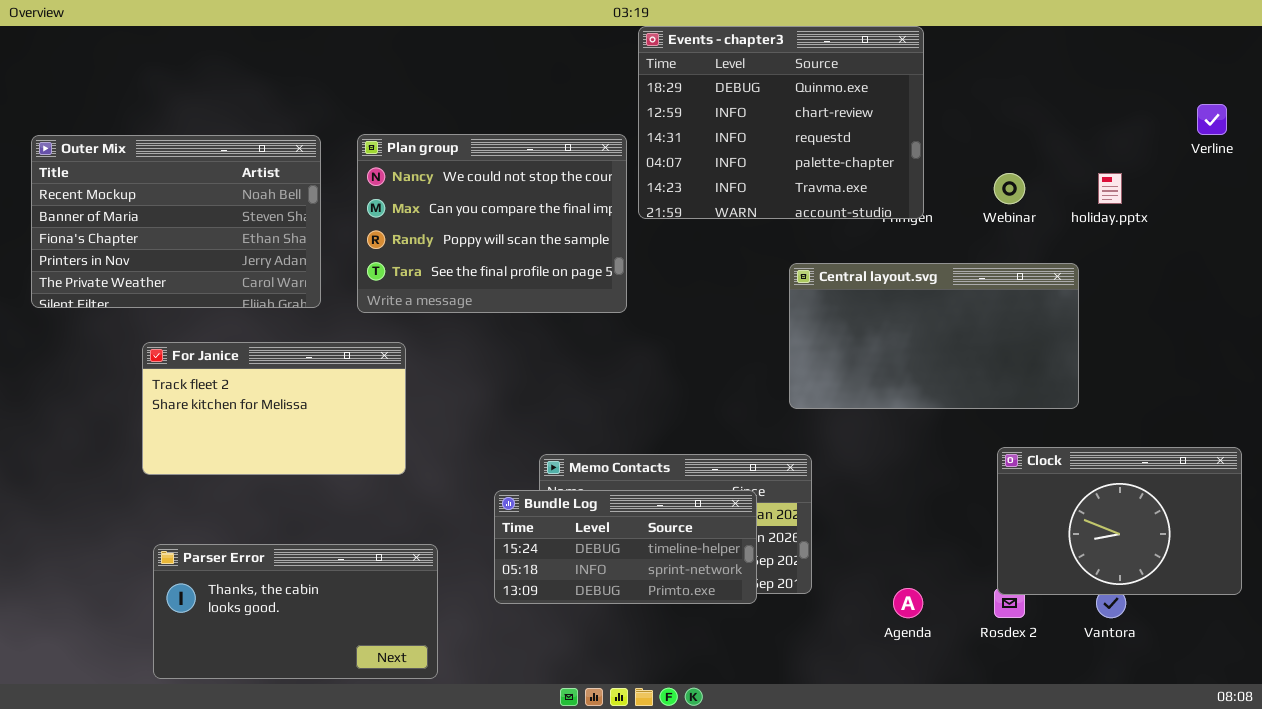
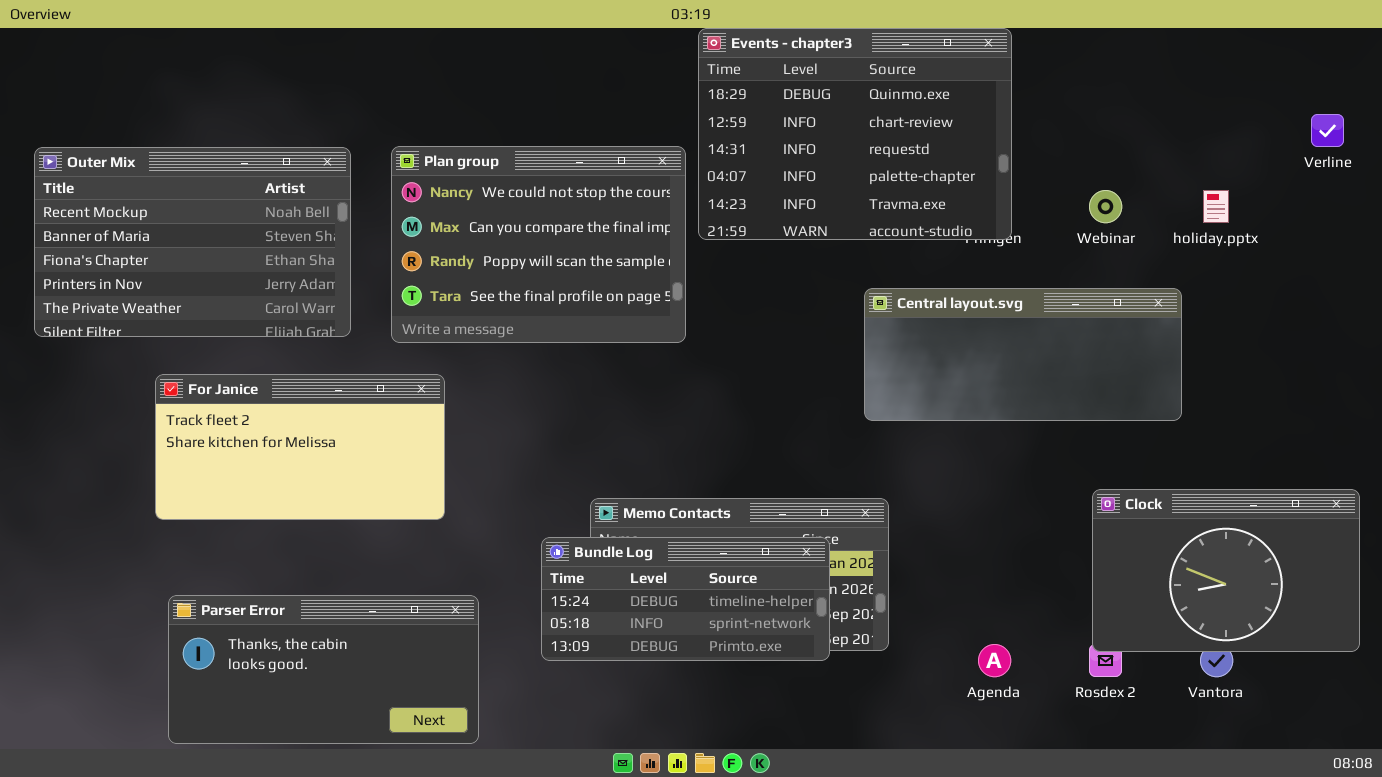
Central layout.svg: [789,263,1079,409] -> [864,288,1182,421], resized

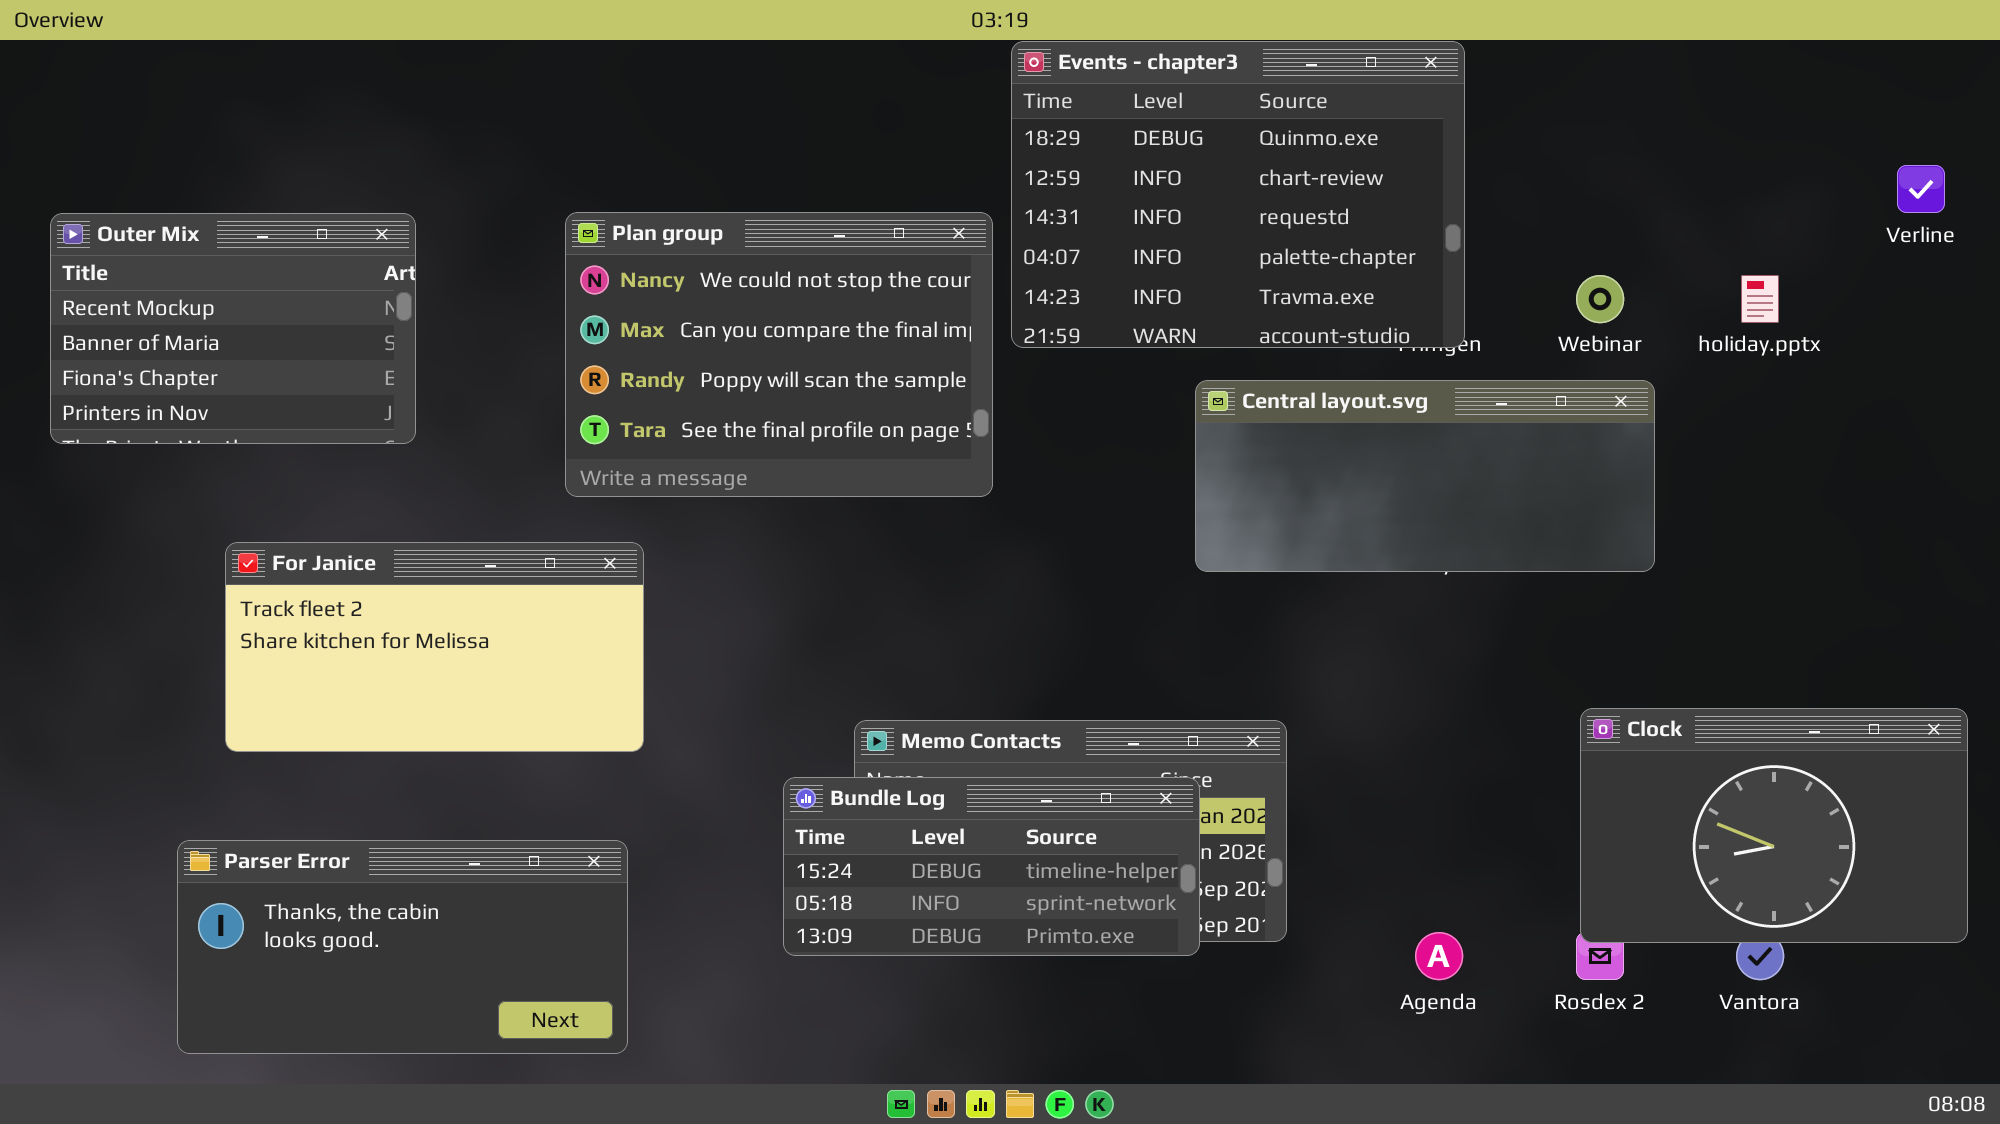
Outer Mix: [34,147,351,337] -> [50,213,416,444], resized
Central layout.svg: [864,288,1182,421] -> [1195,380,1655,572], moved
Parser Error: [168,595,479,744] -> [177,840,628,1054], moved

